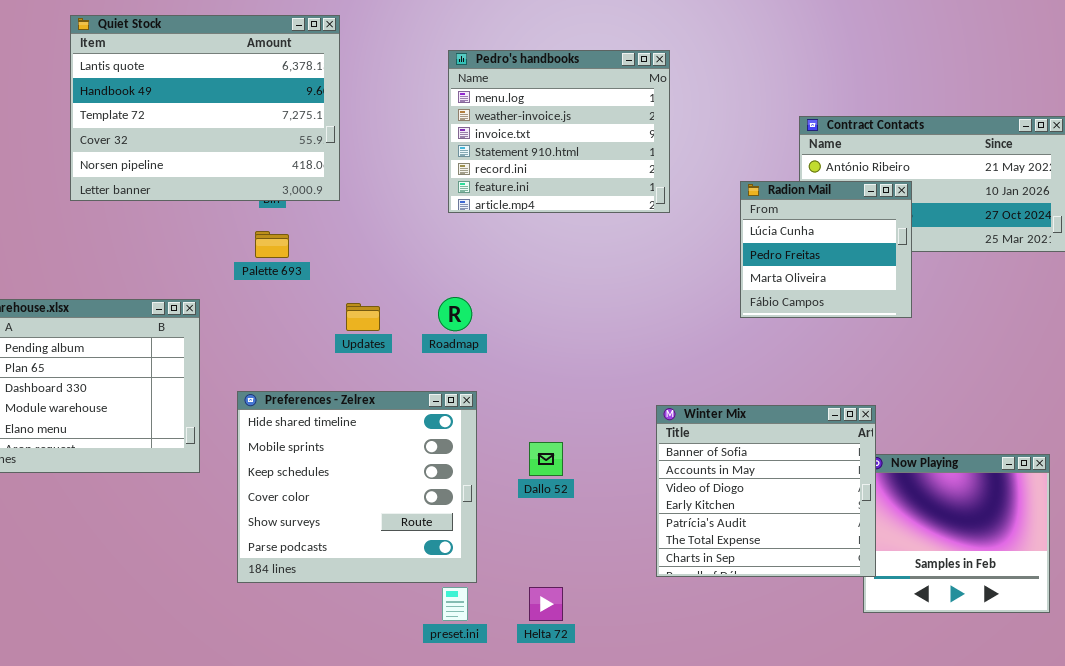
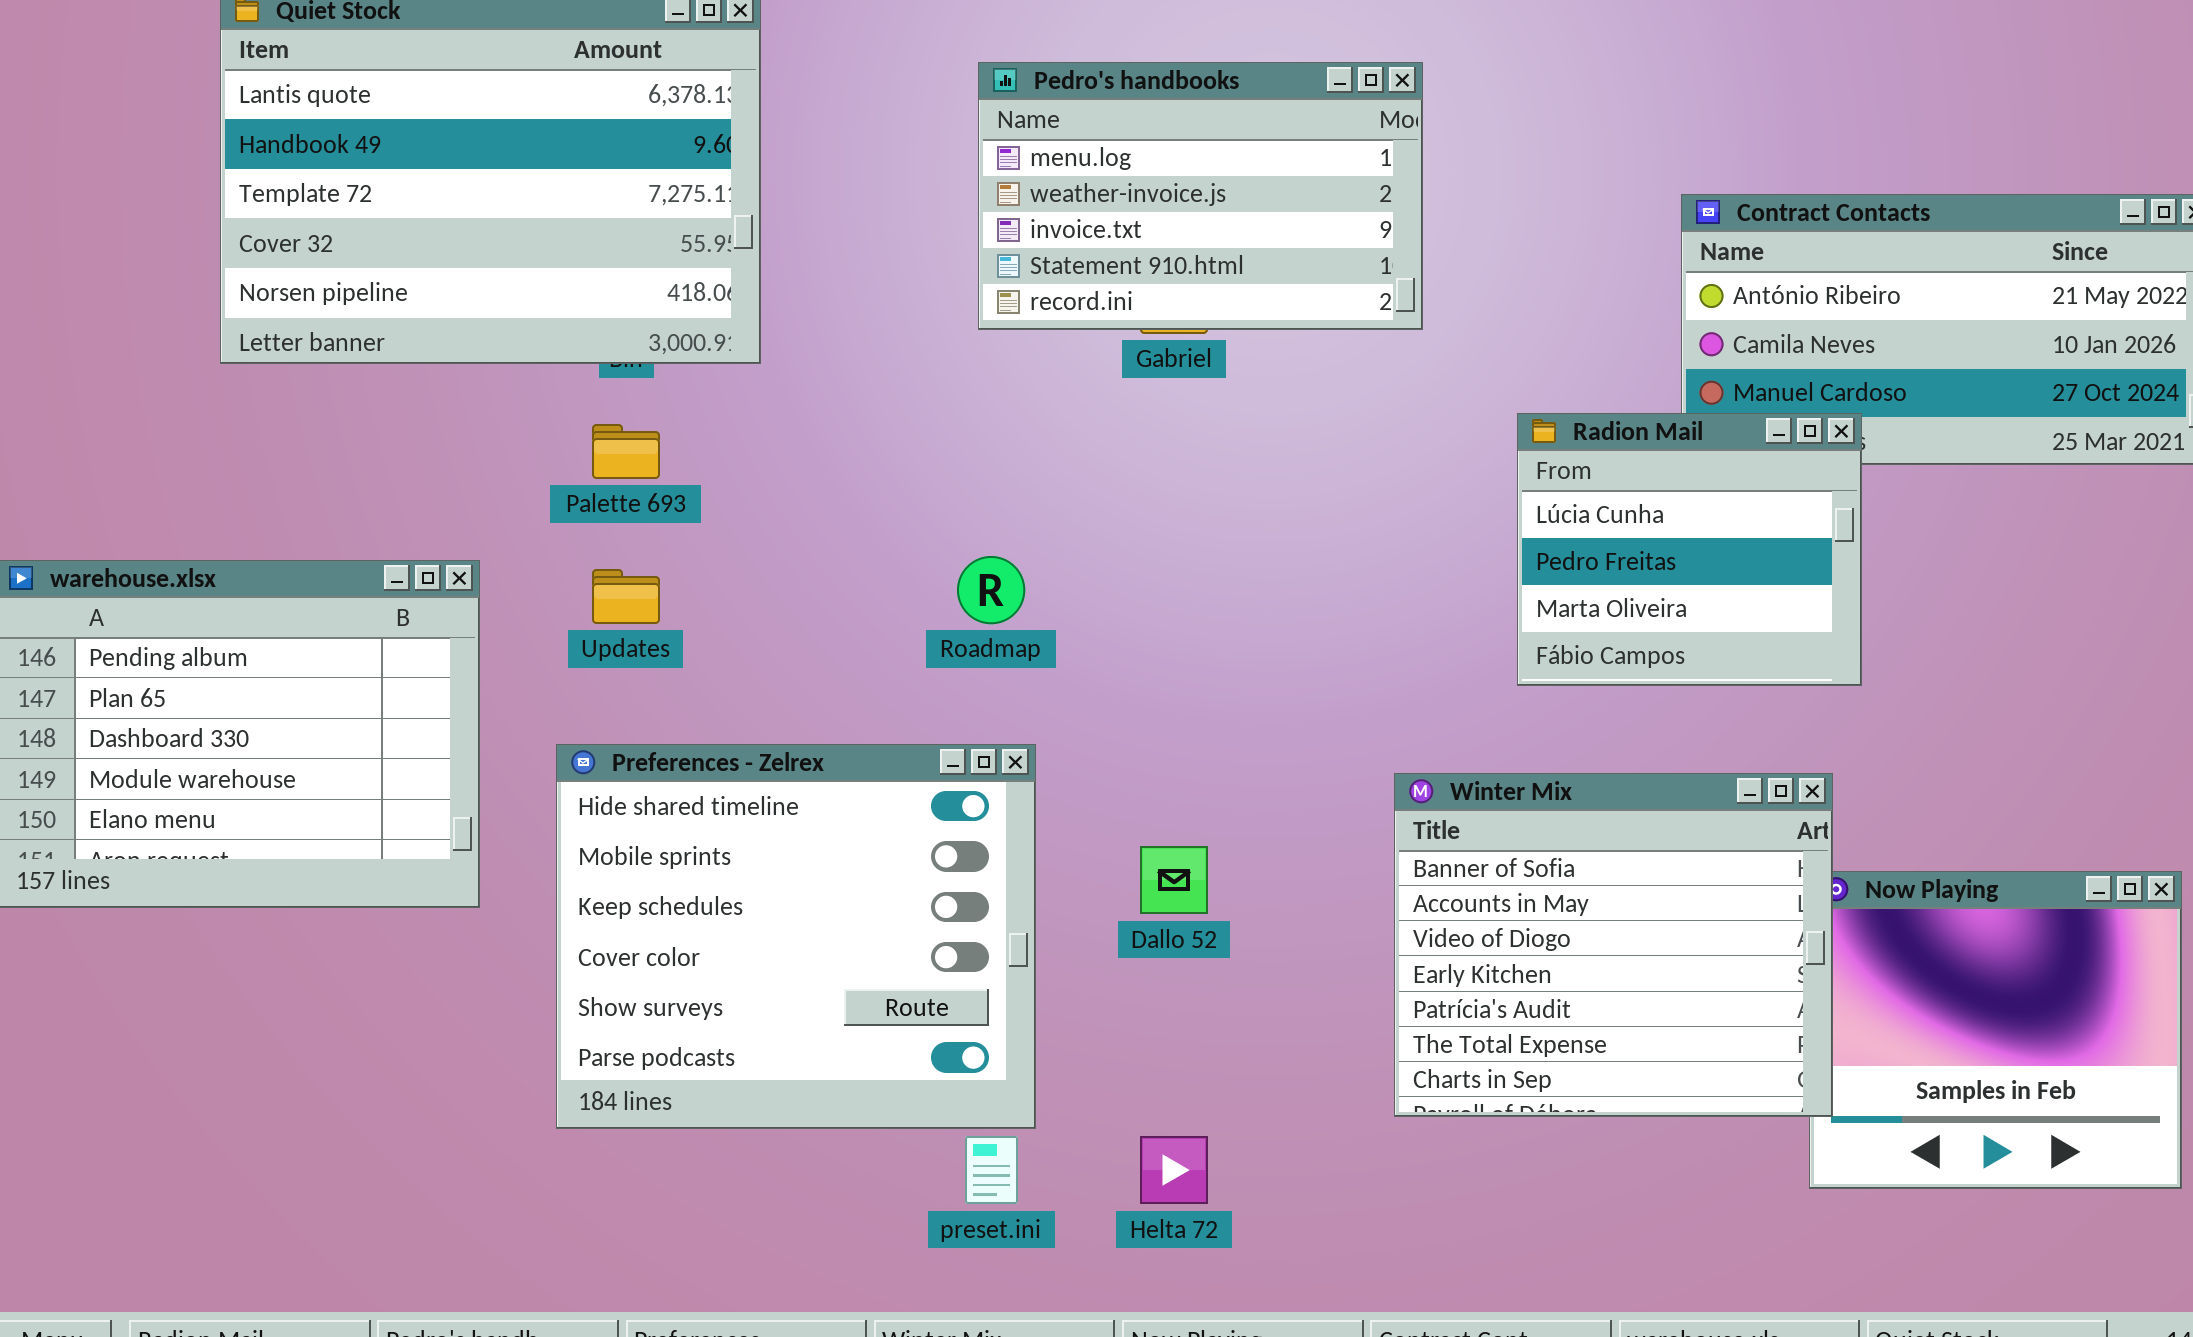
Pedro's handbooks: [448,50,670,213] -> [978,62,1423,330], resized
Radion Mail: [740,181,912,318] -> [1517,413,1862,686], moved
Updates: [346,303,380,331] -> [592,569,660,624], moved

